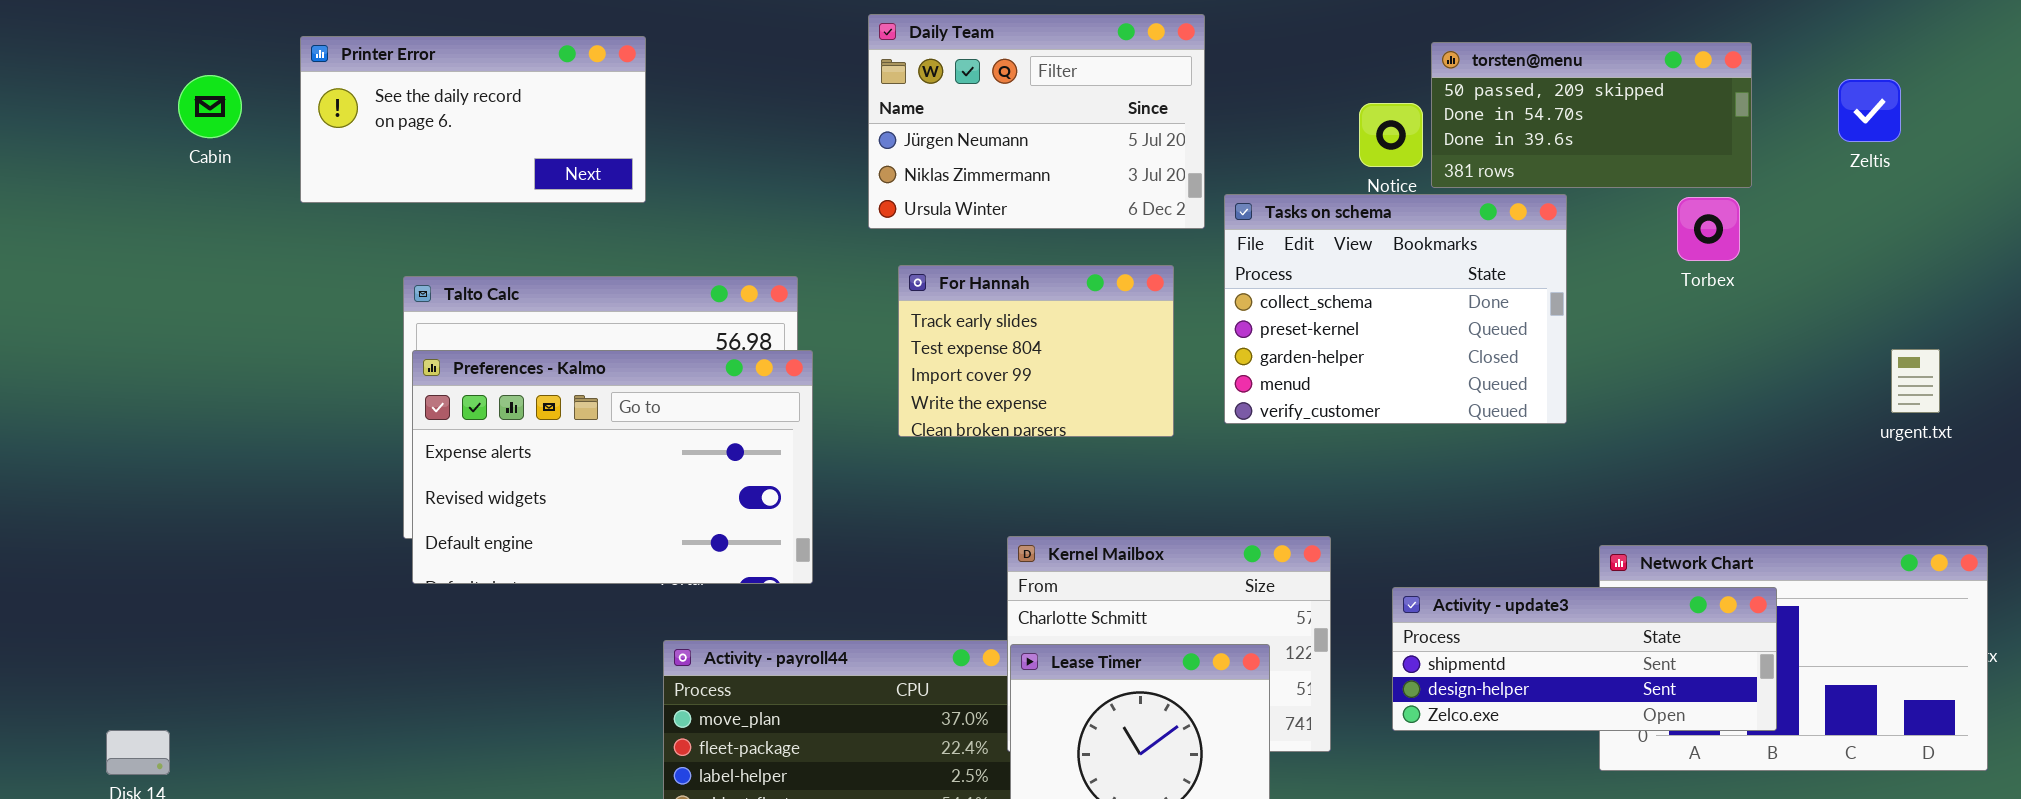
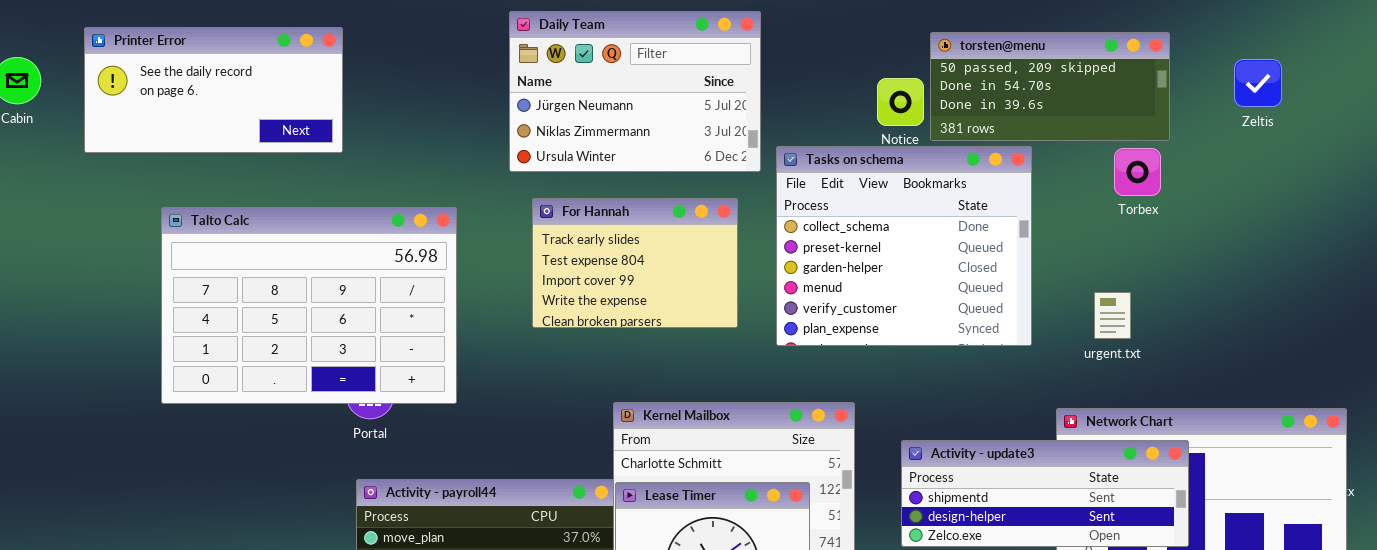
Tasks on schema: [1224,194,1567,424] -> [776,146,1032,346], resized
urgent.txt: [1891,349,1940,413] -> [1094,292,1131,339], moved
Preferences - Kalmo: [412,350,813,584] -> none, closed

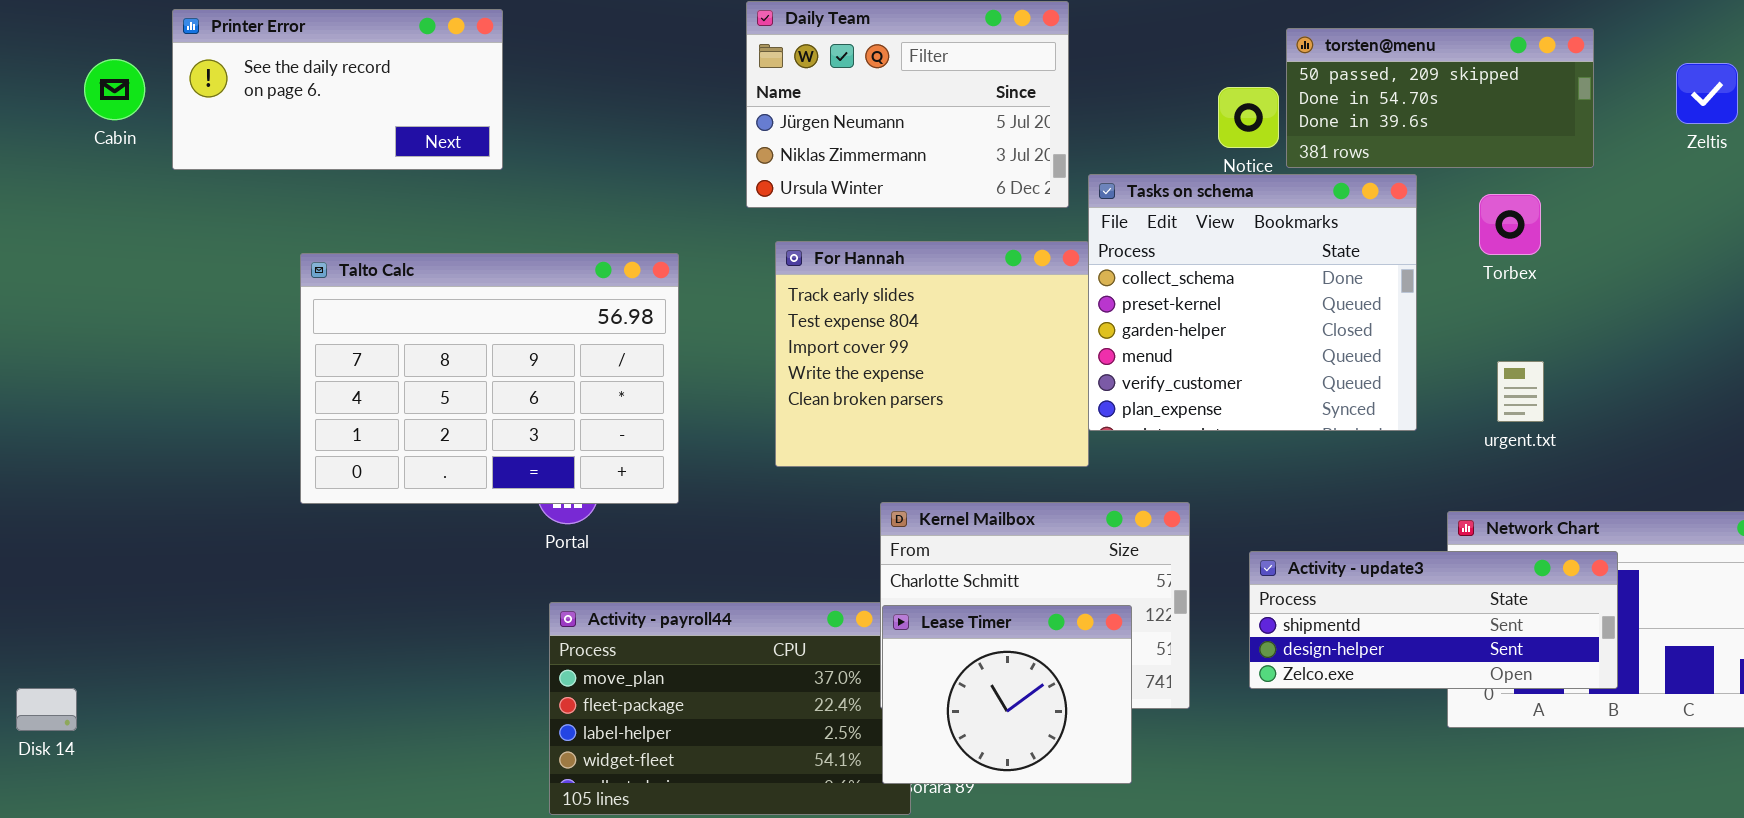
Printer Error: [84,27,343,153] -> [172,9,503,170], moved
Torbex: [1114,148,1161,196] -> [1479,194,1541,255], moved
For Hannah: [532,198,738,328] -> [775,241,1089,467], resized

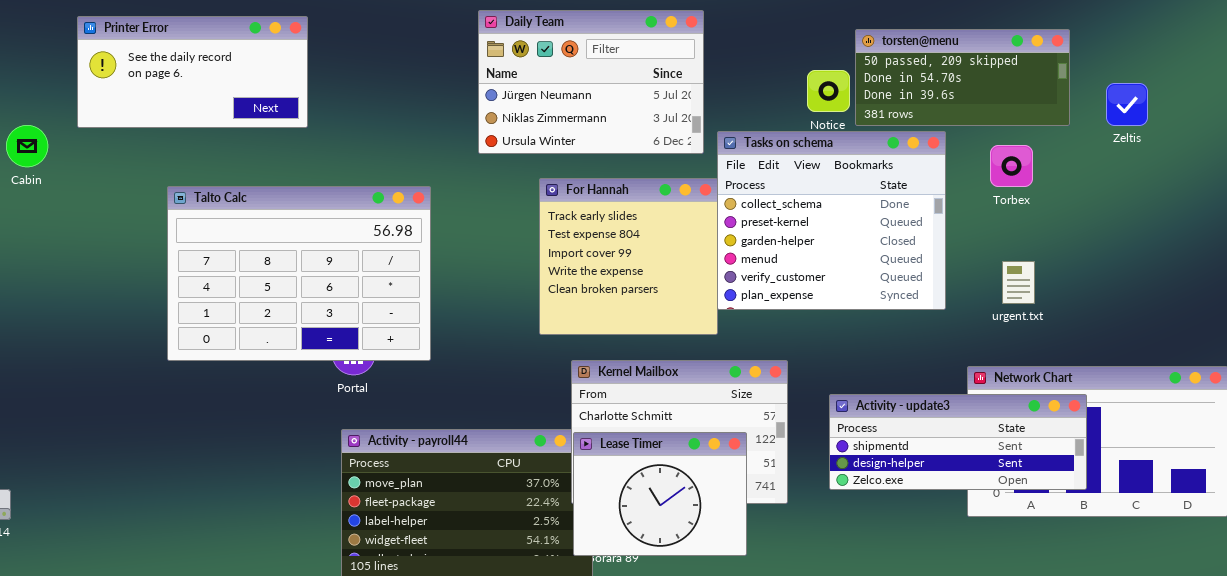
Cabin: [84,59,145,120] -> [6,125,48,167], moved
Zeltis: [1676,63,1738,124] -> [1106,83,1148,126], moved
For Hannah: [775,241,1089,467] -> [539,178,718,335], resized

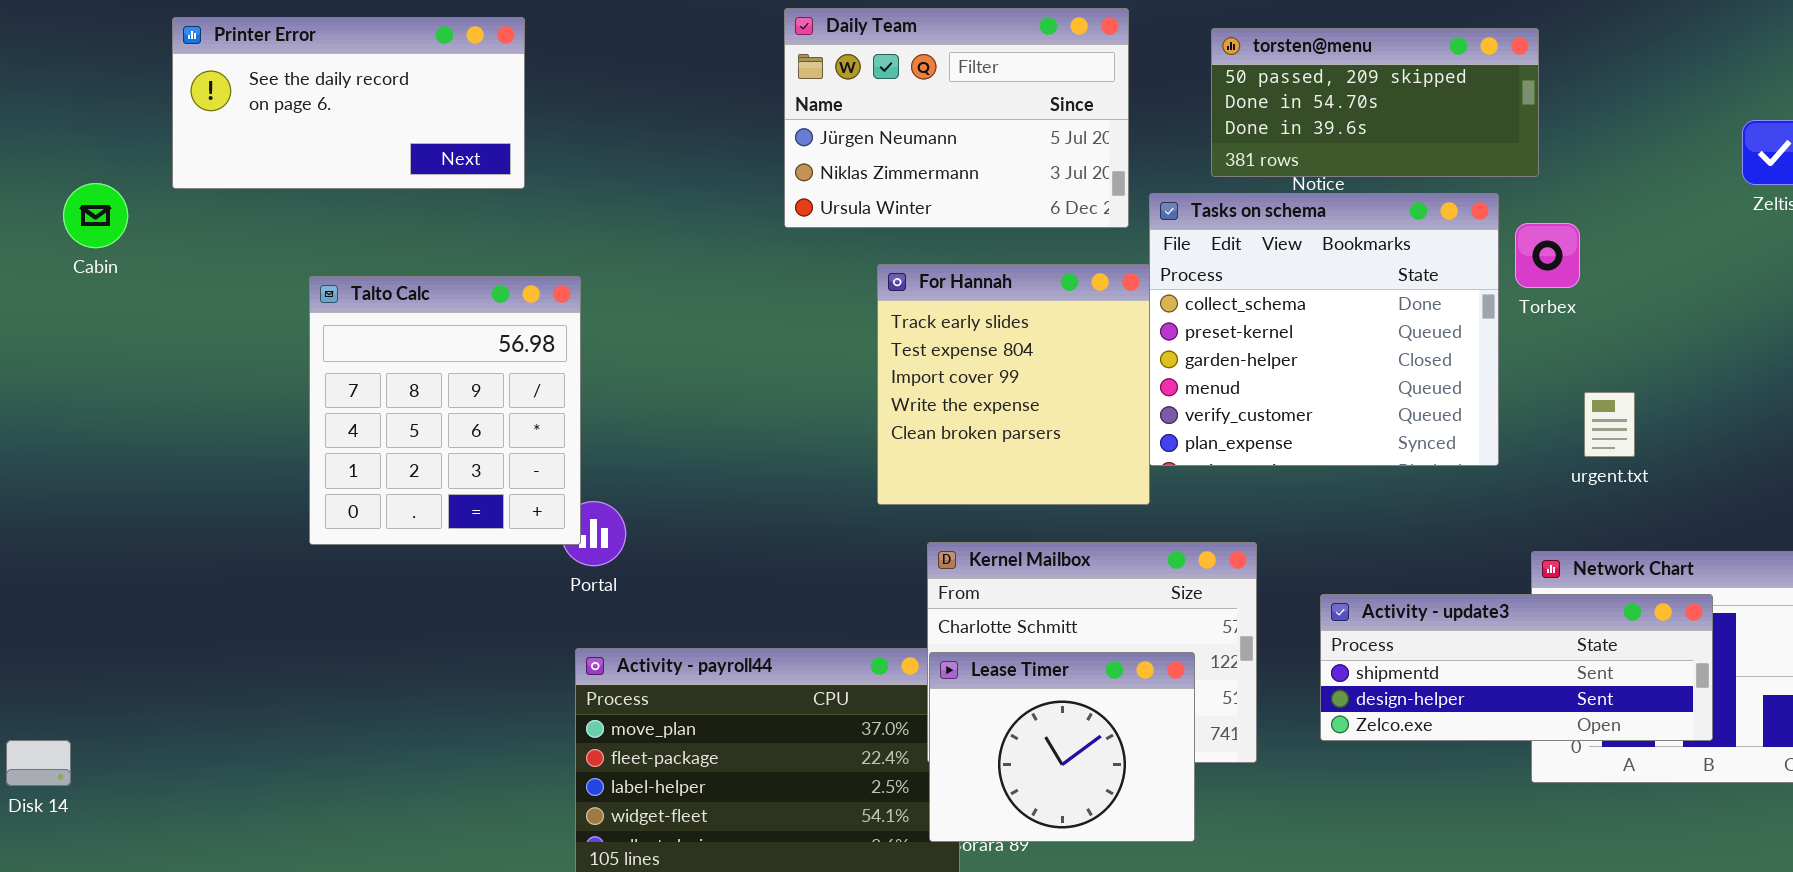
torsten@menu: [855,29,1070,126] -> [1211,28,1539,177], moved
Torbex: [990,145,1033,187] -> [1515,223,1580,288], moved
Talto Calc: [167,186,431,361] -> [309,276,581,545], resized

